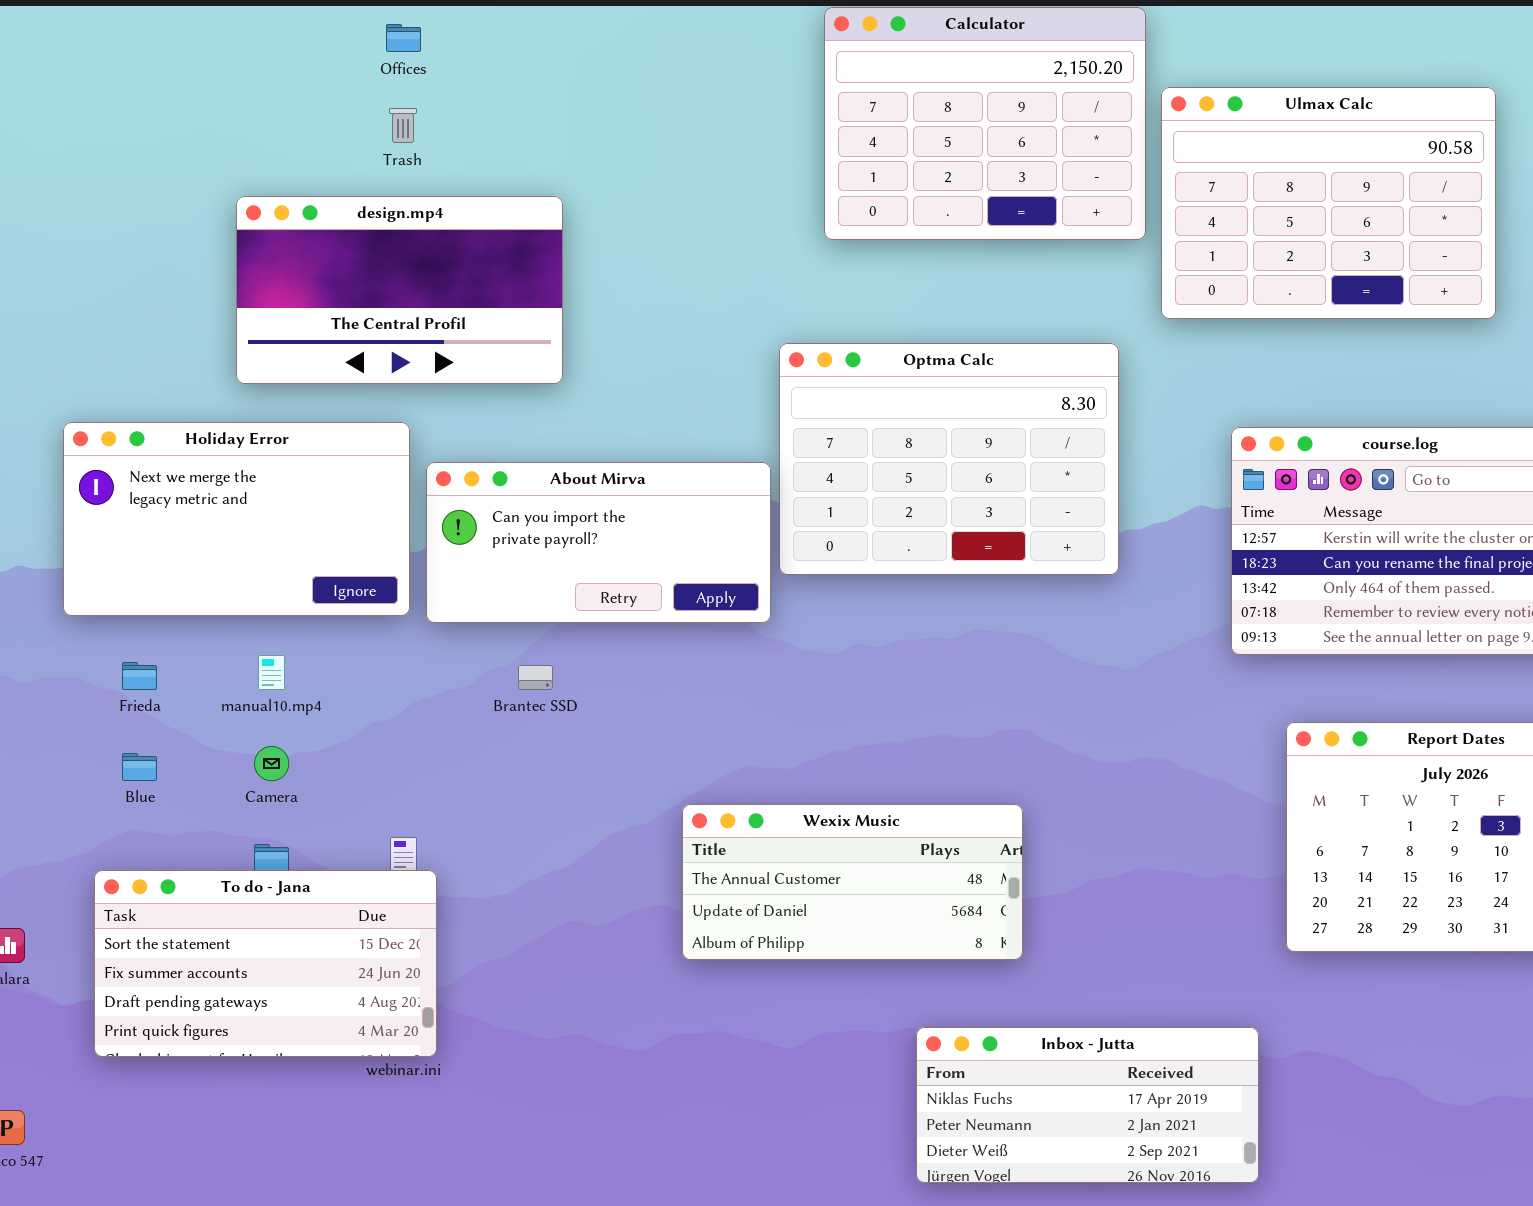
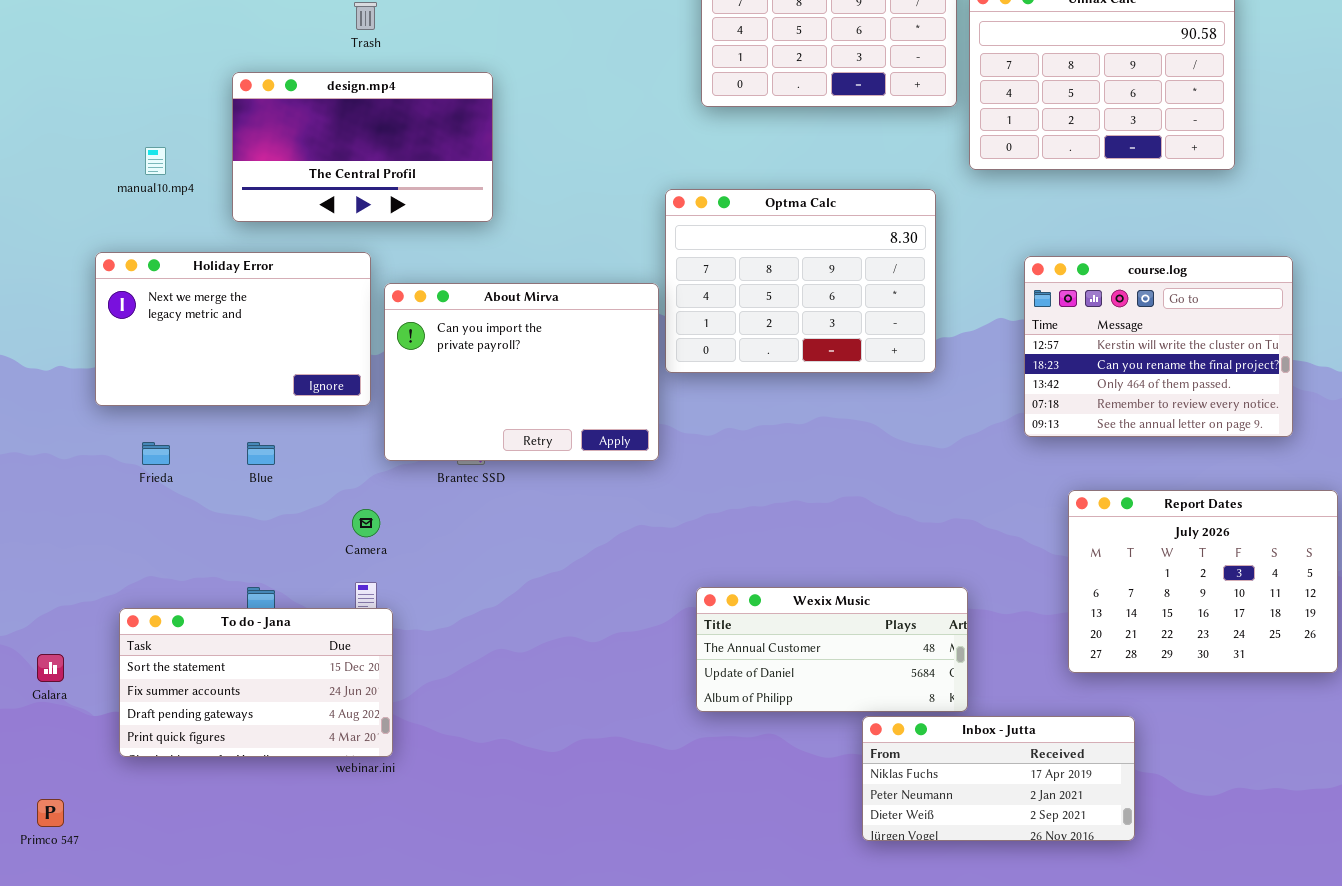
About Mirva: [426,462,771,623] -> [384,283,659,461], resized
manual10.mp4: [258,655,285,690] -> [145,147,166,175], moved
Camera: [254,746,289,781] -> [352,509,380,537], moved
Blue: [122,753,157,781] -> [247,442,275,465], moved
Wexix Music: [682,804,1023,960] -> [696,587,968,712], moved
Inbox - Jutta: [916,1027,1259,1183] -> [862,716,1135,841], moved

